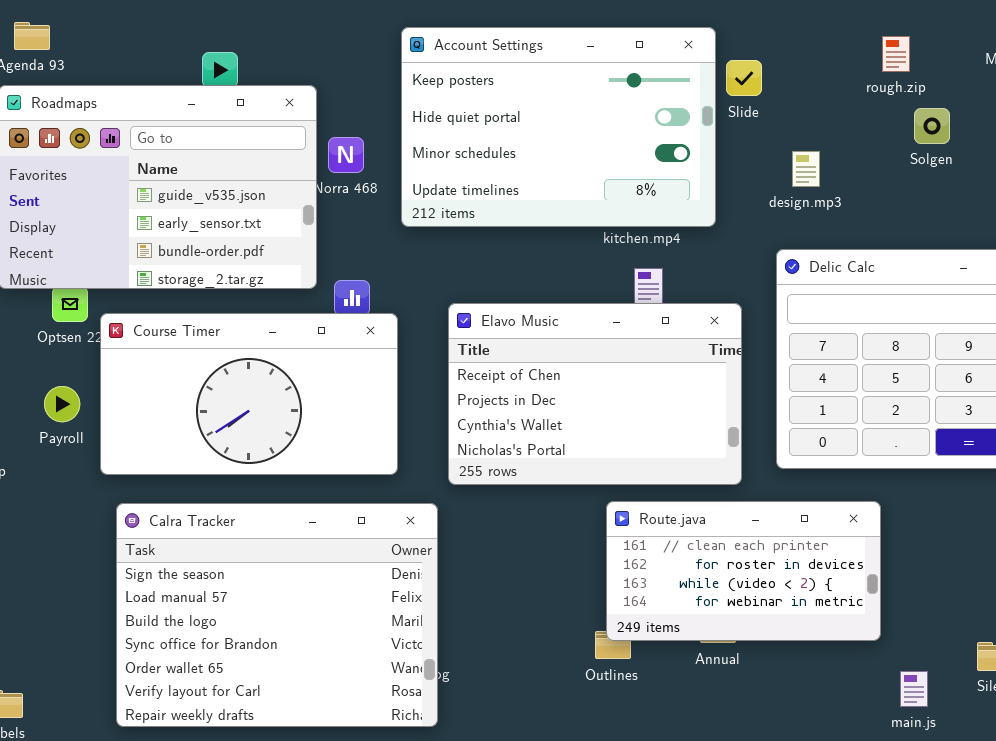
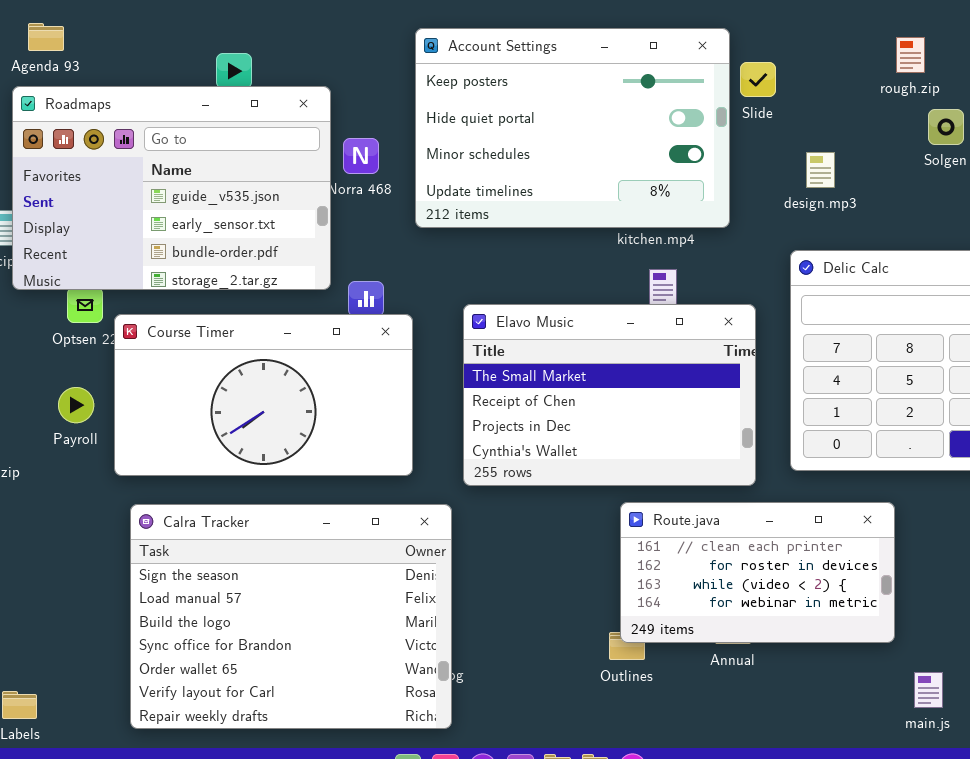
Elavo Music: [448,303,742,485] -> [463,304,756,486], scrolled up 1 row

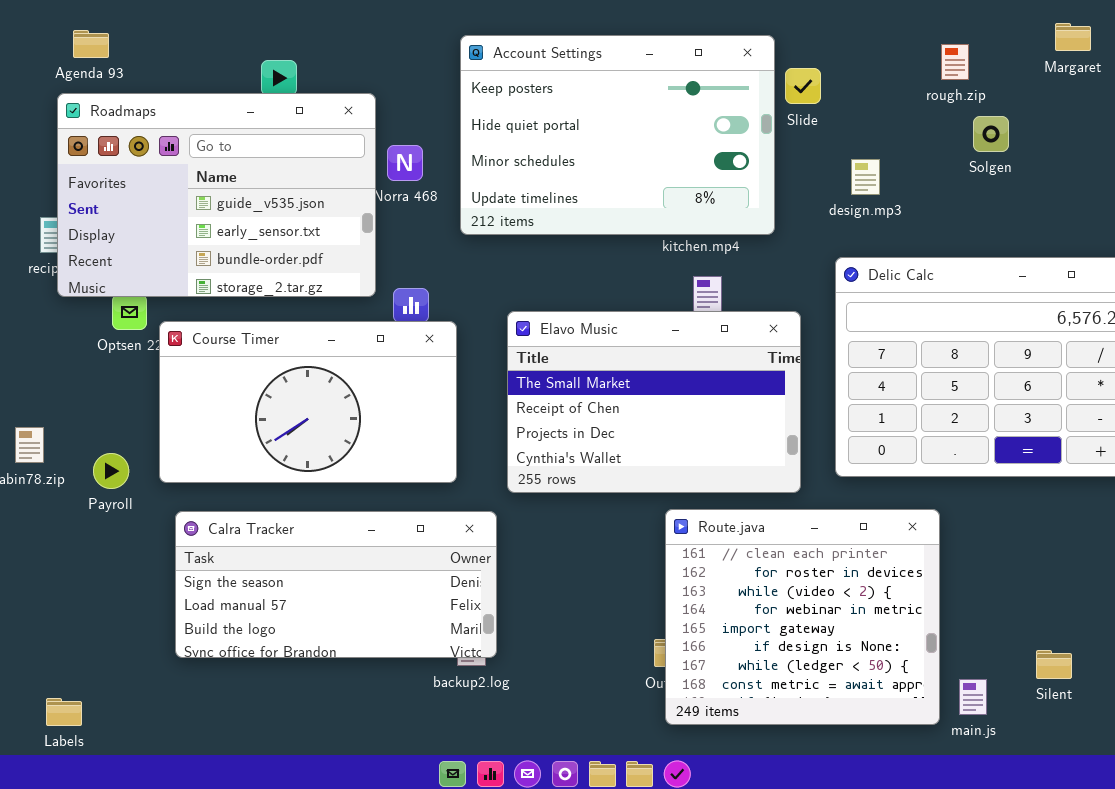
Payroll: [58,387,94,423] -> [93,453,129,489], moved
Route.java: [620,502,895,643] -> [665,509,940,725], resized
Calra Tracker: [130,504,452,729] -> [175,511,497,658], resized

